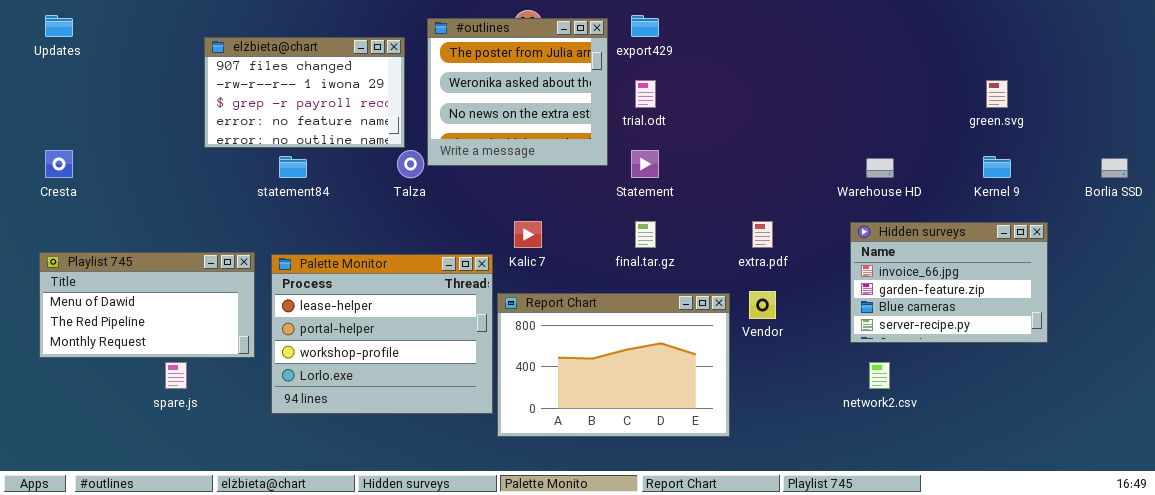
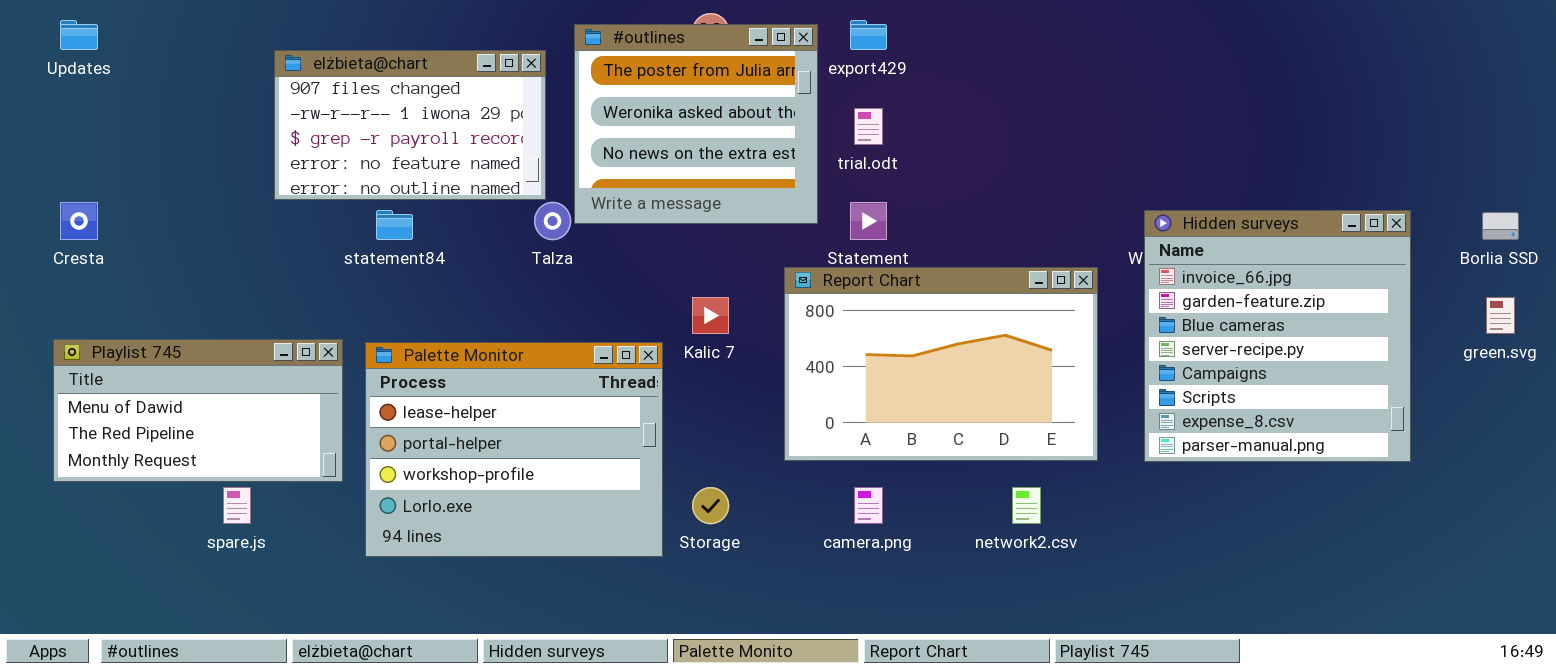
green.svg: [986,80,1008,108] -> [1486,297,1515,334], moved
Hidden surveys: [850,222,1048,343] -> [1144,210,1411,462], resized
Report Chart: [497,293,730,437] -> [784,267,1098,461], moved
network2.csv: [869,362,890,389] -> [1012,487,1041,524], moved

